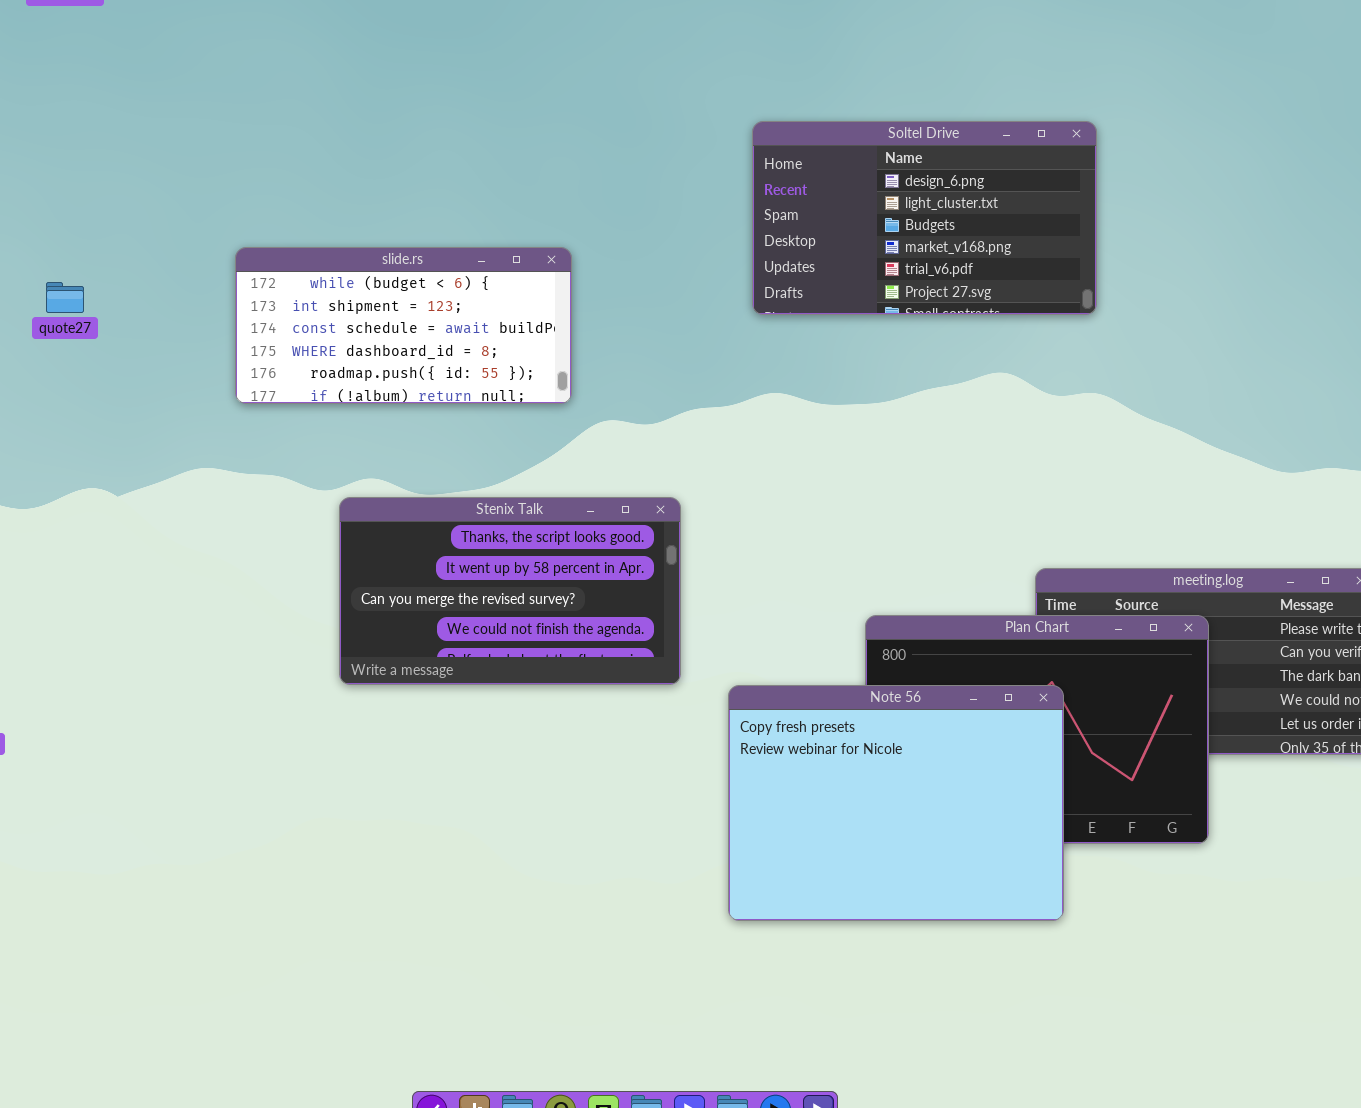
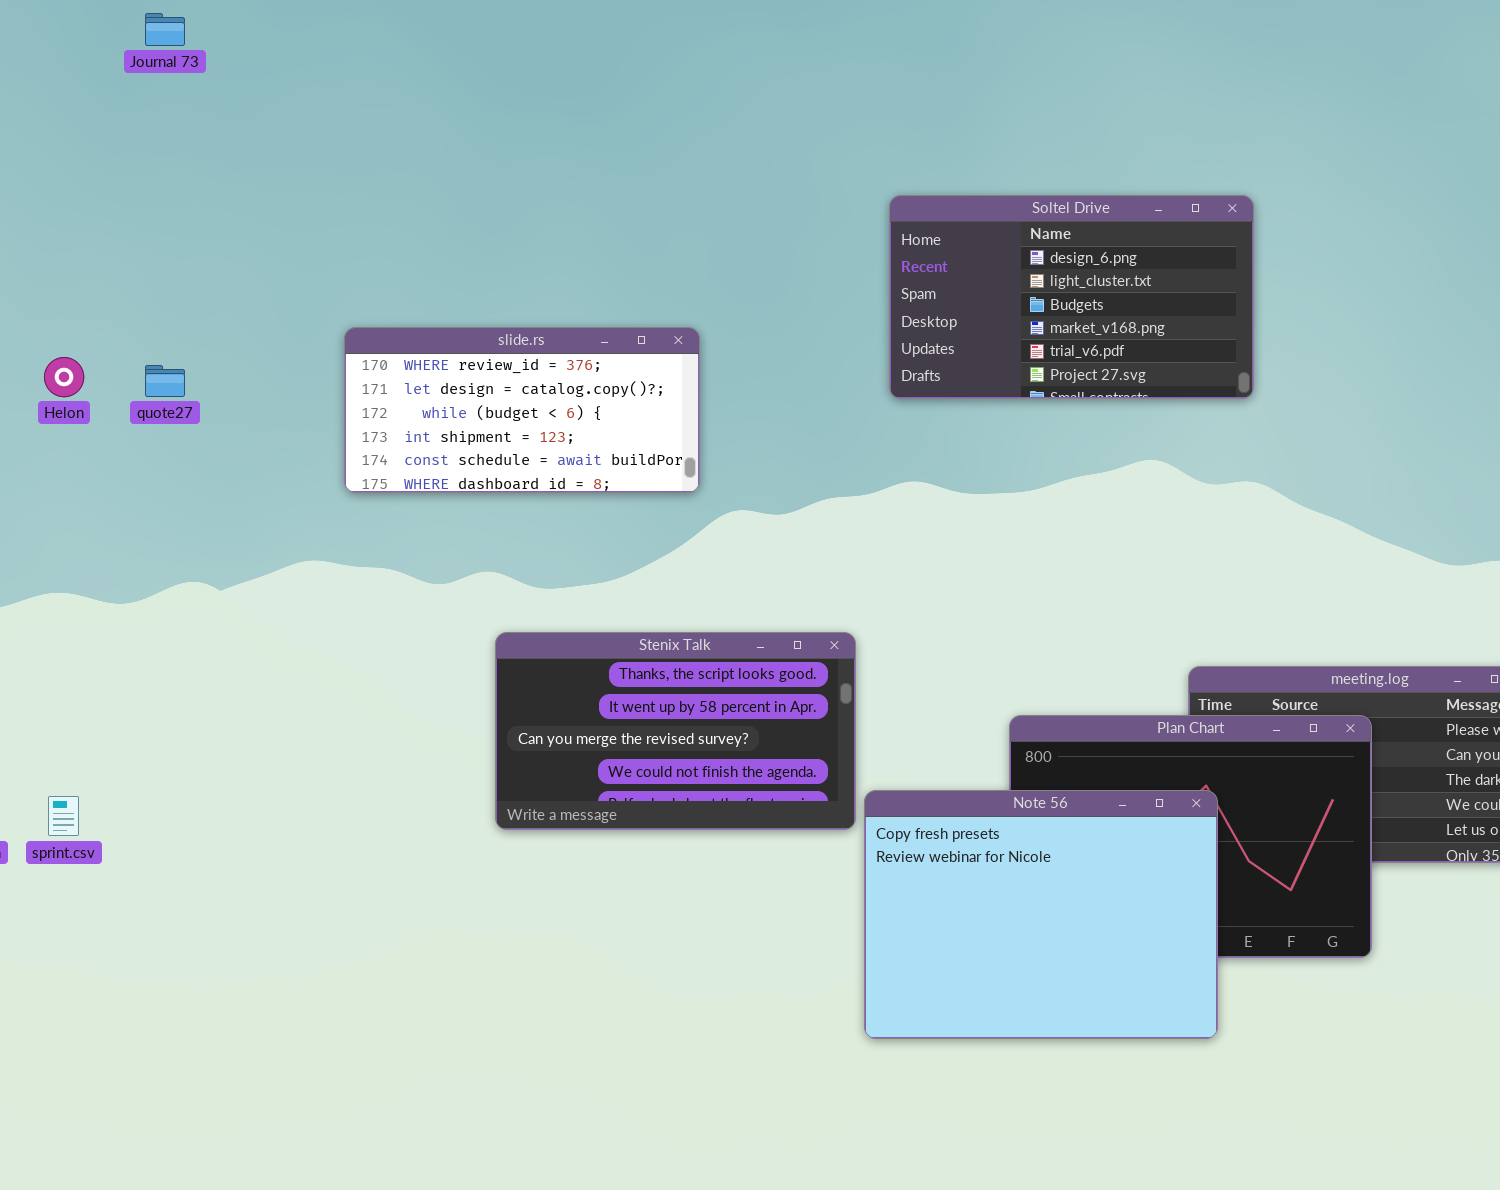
slide.rs: [235,247,572,404] -> [344,327,700,493], scrolled up 2 rows
Stenix Talk: [339,497,681,685] -> [495,632,856,830], moved

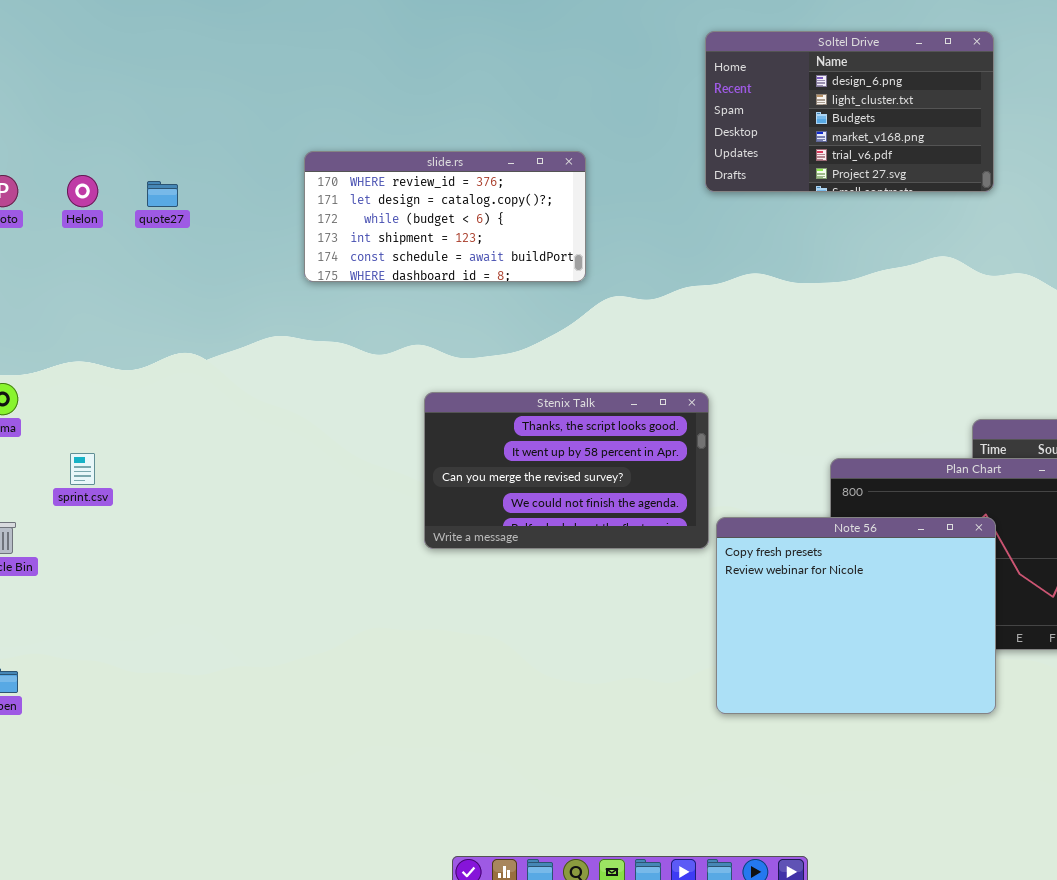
Soltel Drive: [889,195,1254,399] -> [705,31,994,192], moved
sprint.csv: [48,796,79,836] -> [70,453,95,485], moved

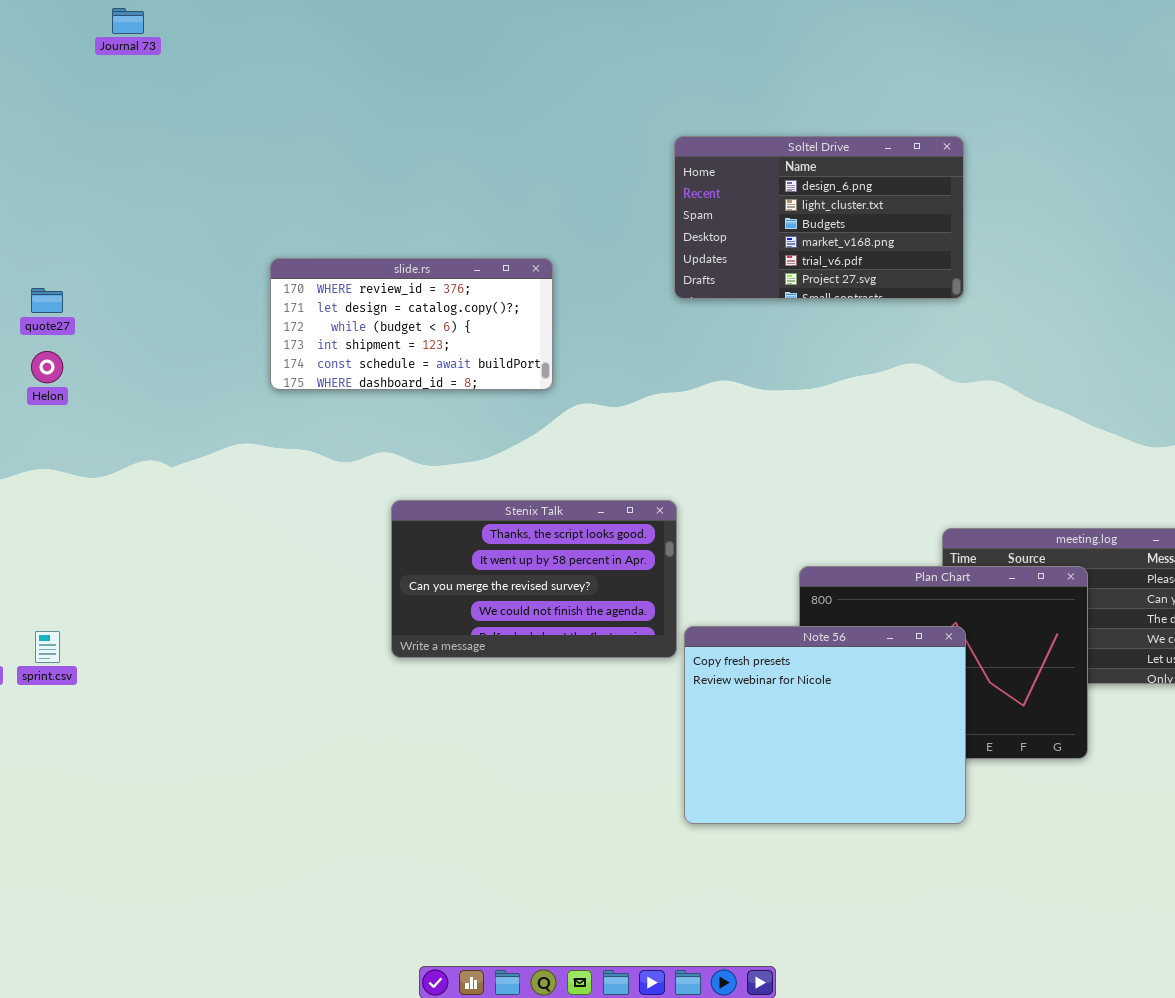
Helon: [67,175,98,207] -> [31,351,63,383], moved
quote27: [147,181,178,207] -> [31,288,63,313], moved
sprint.csv: [70,453,95,485] -> [35,631,60,663], moved

